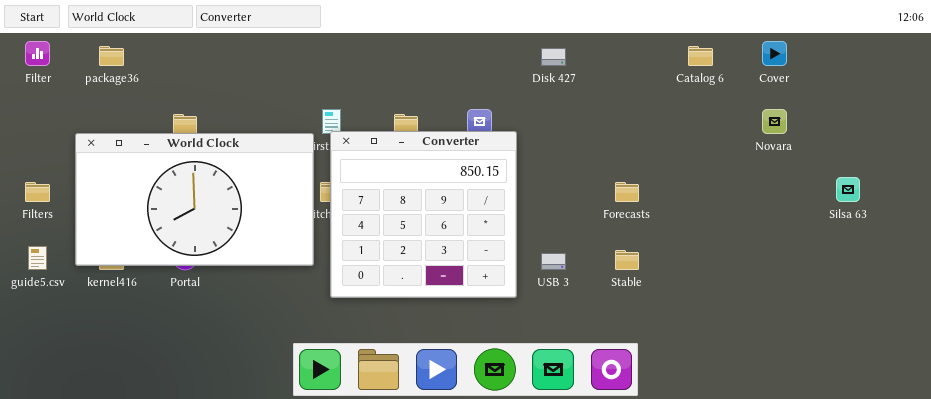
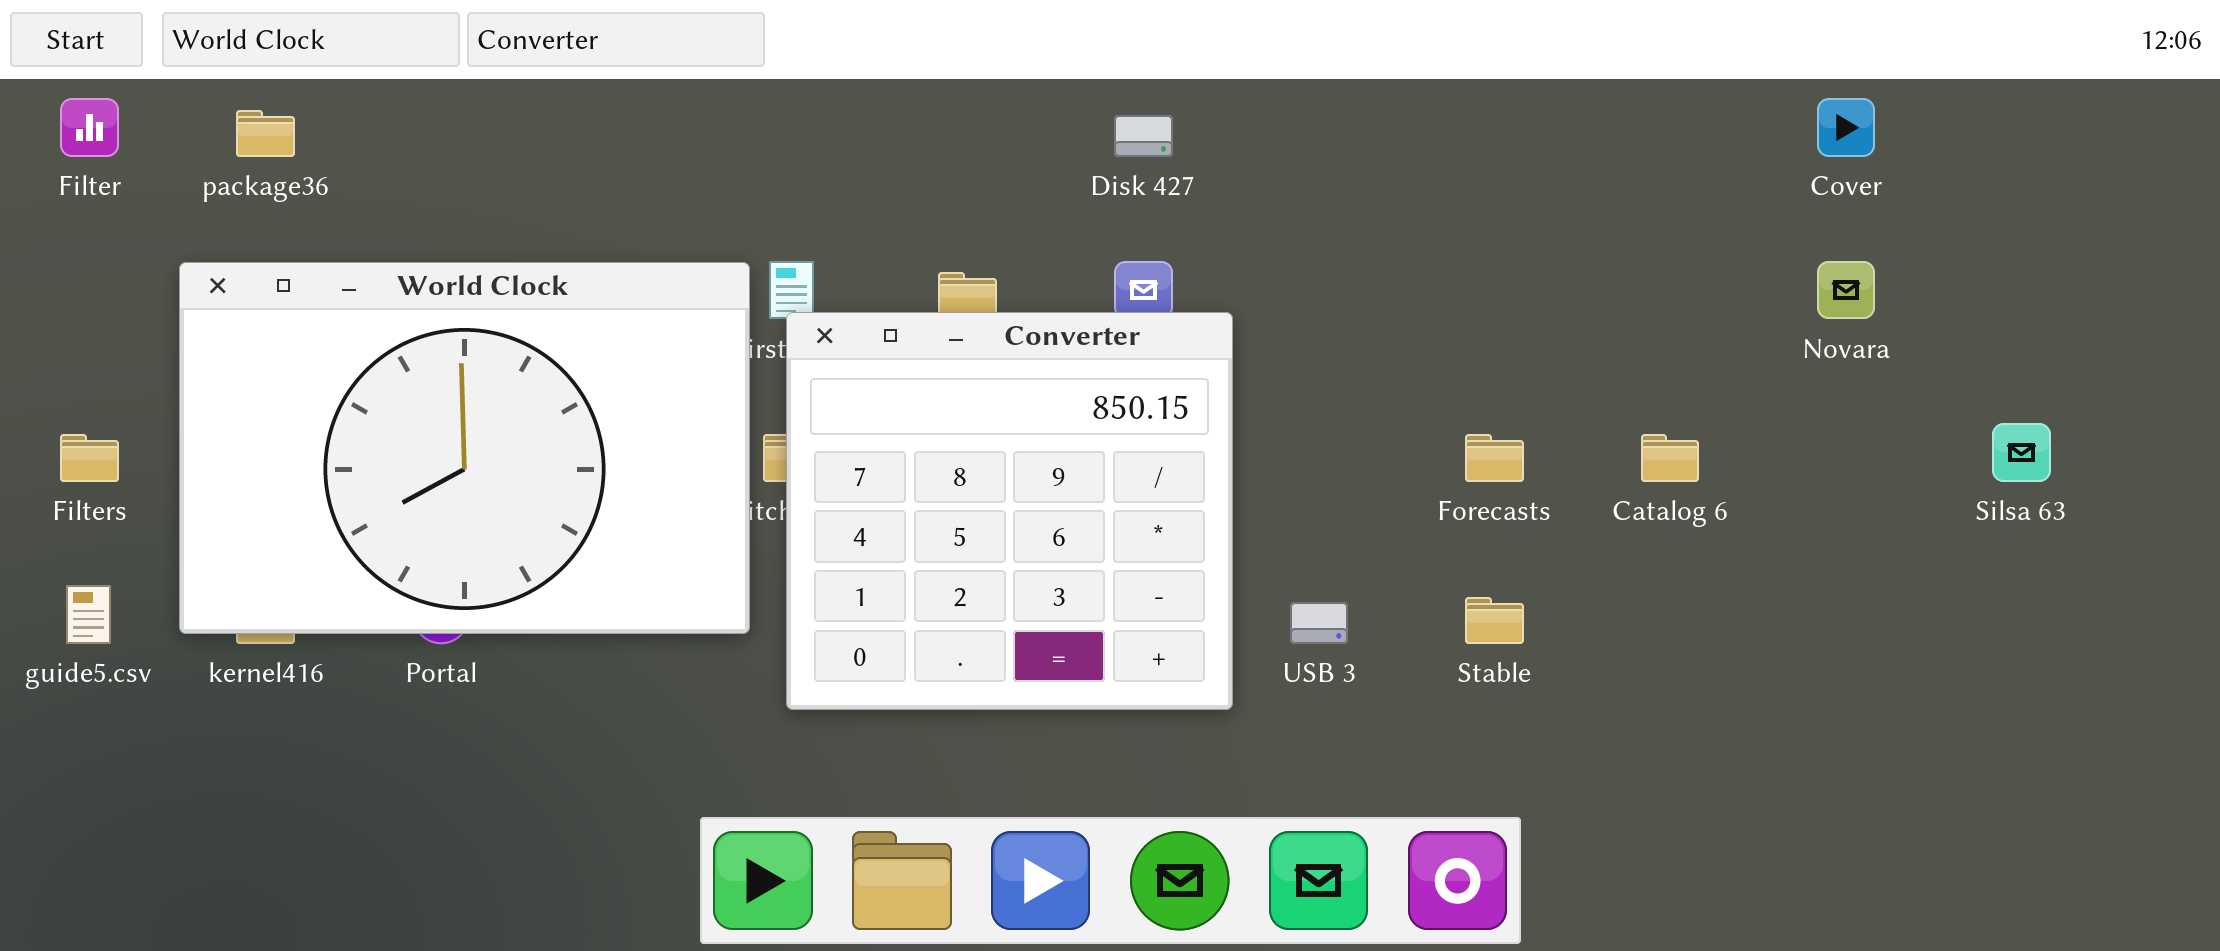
Catalog 6: [688,46,713,66] -> [1641,434,1699,482], moved
Disk 427: [541,48,566,66] -> [1114,115,1173,157], moved
World Clock: [75,133,314,266] -> [179,262,750,634], resized

